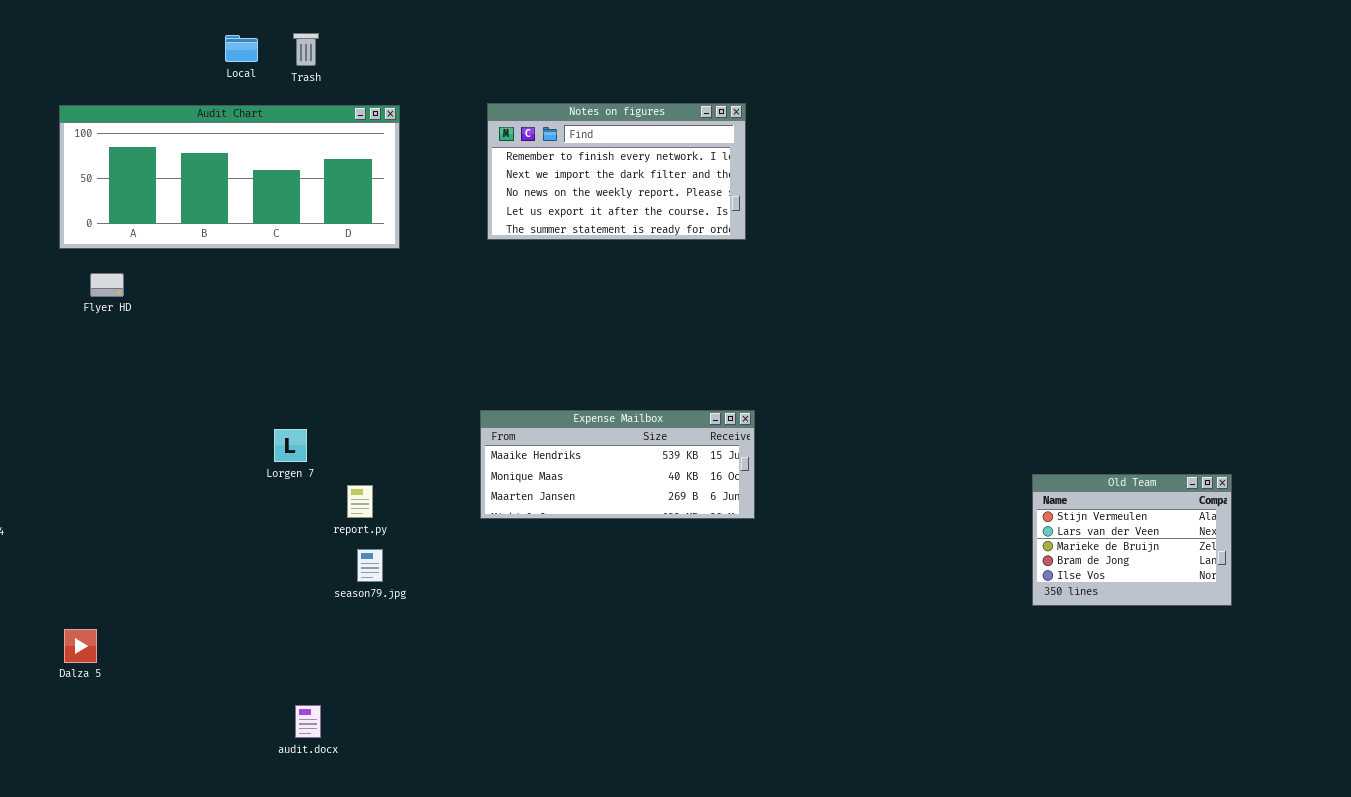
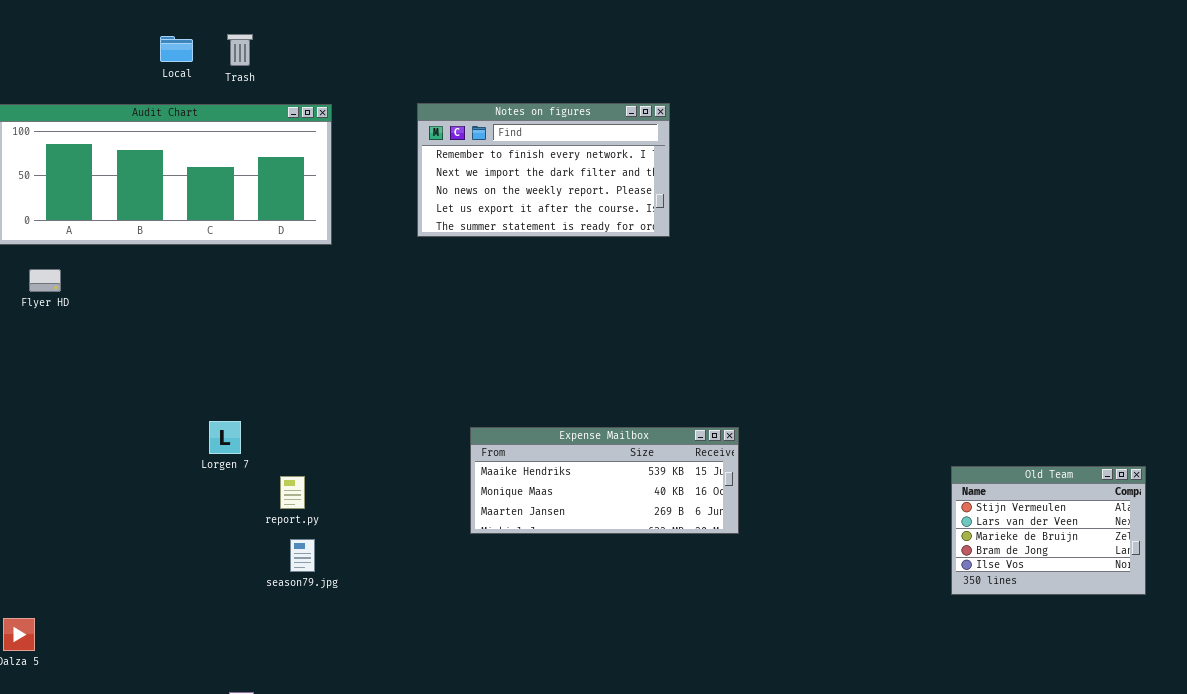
Expense Mailbox: [480,410,755,519] -> [470,427,739,534], moved

